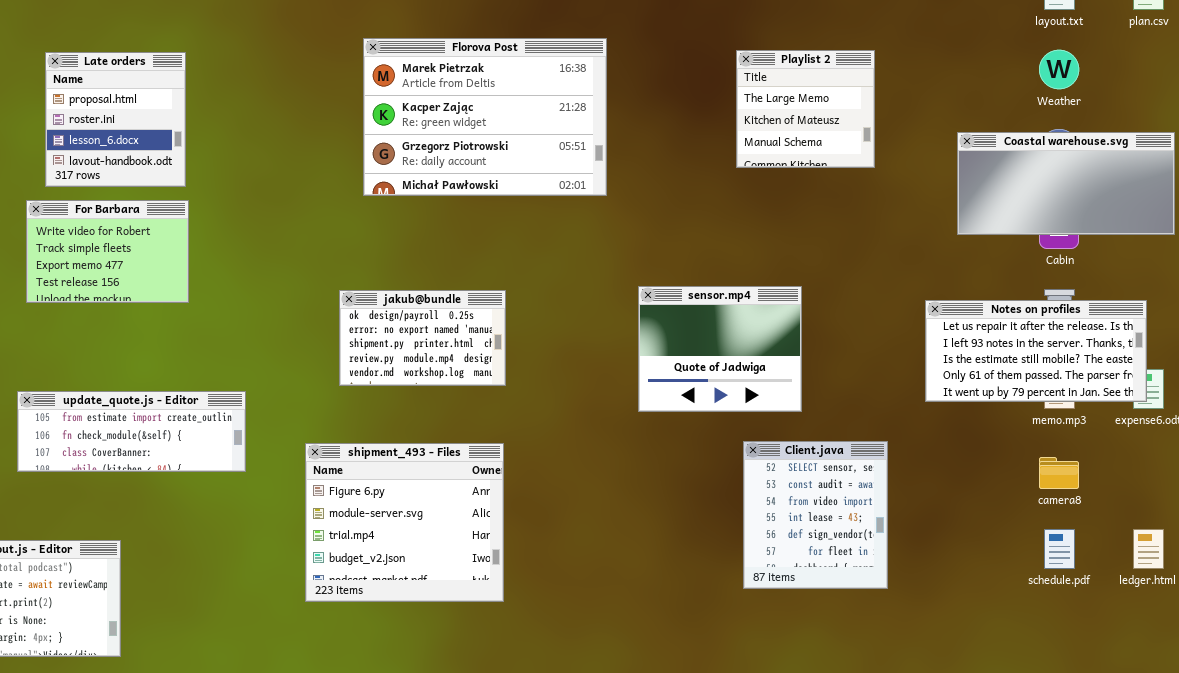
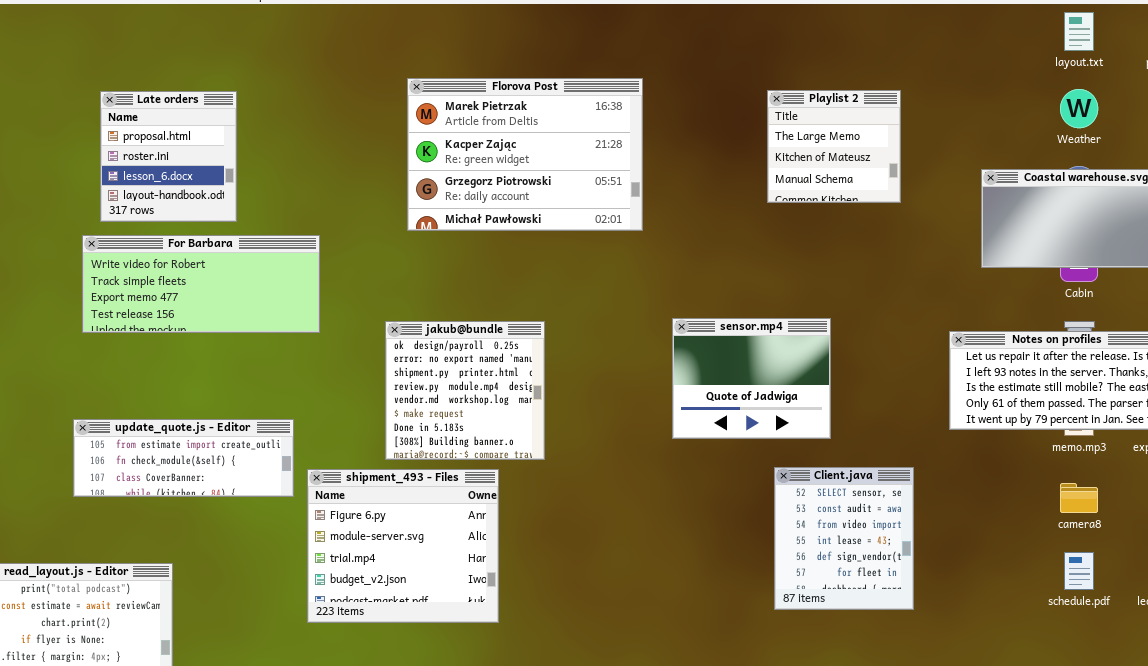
For Barbara: [26,200,189,303] -> [82,235,320,333], resized
jakub@bundle: [339,290,506,386] -> [385,321,545,460], resized
shipment_493 - Files: [305,443,504,602] -> [307,469,499,623], moved

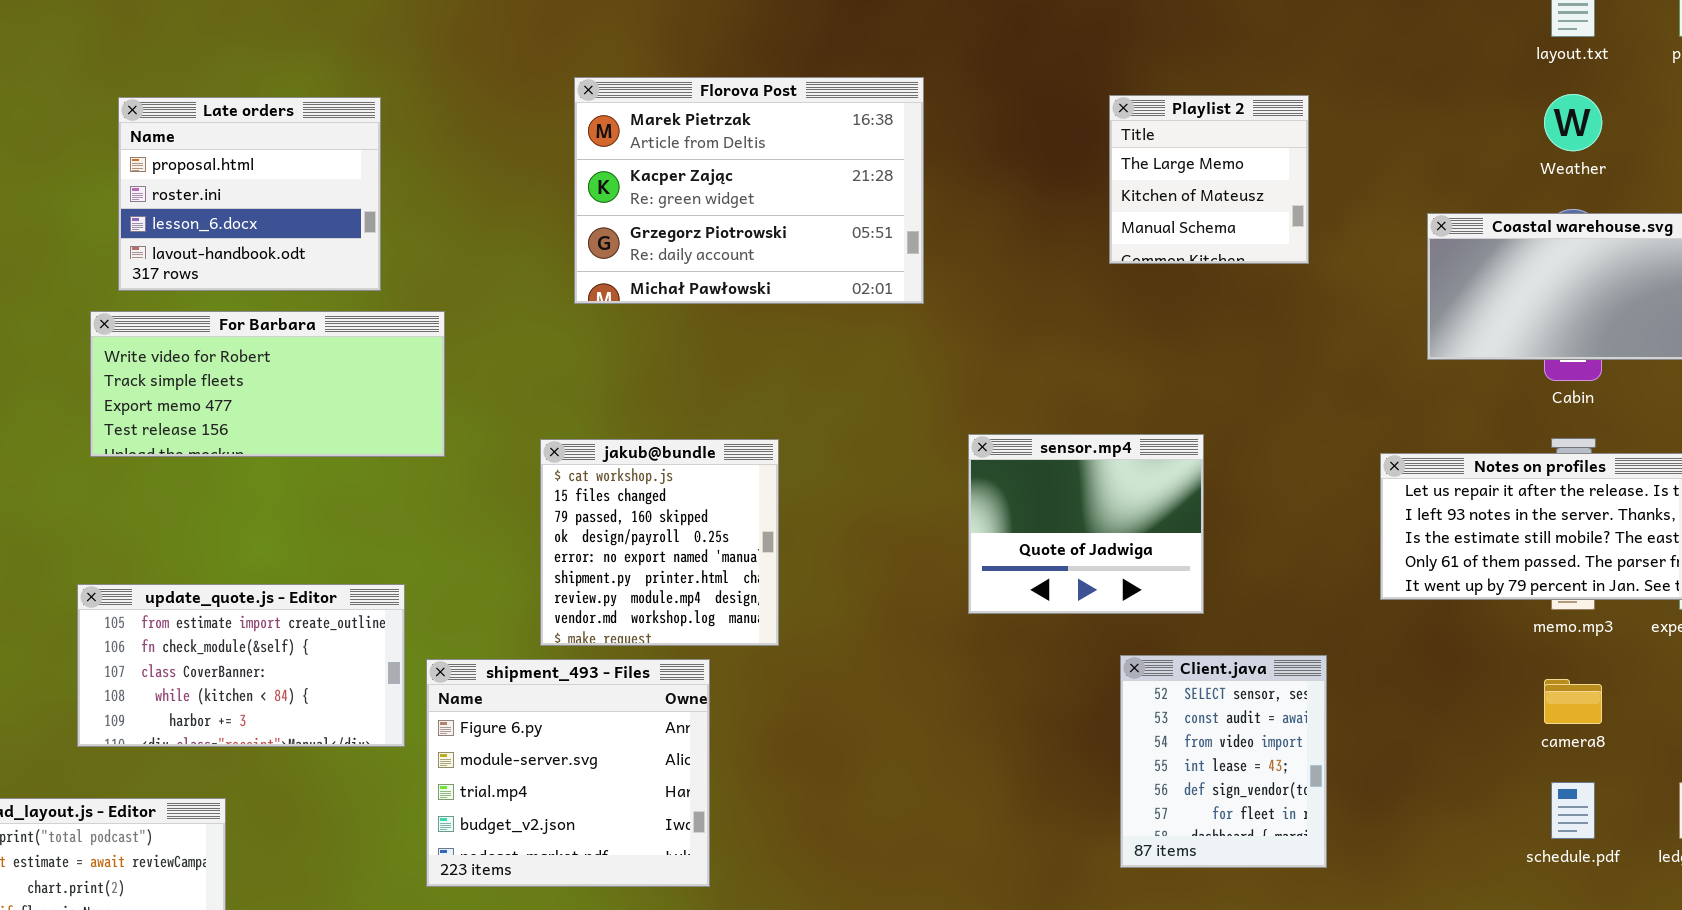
Late orders: [100,91,237,222] -> [118,97,381,291], resized
jakub@bundle: [385,321,545,460] -> [540,439,779,646], scrolled up 3 rows
update_quote.js - Editor: [73,419,294,497] -> [77,584,405,747], resized

